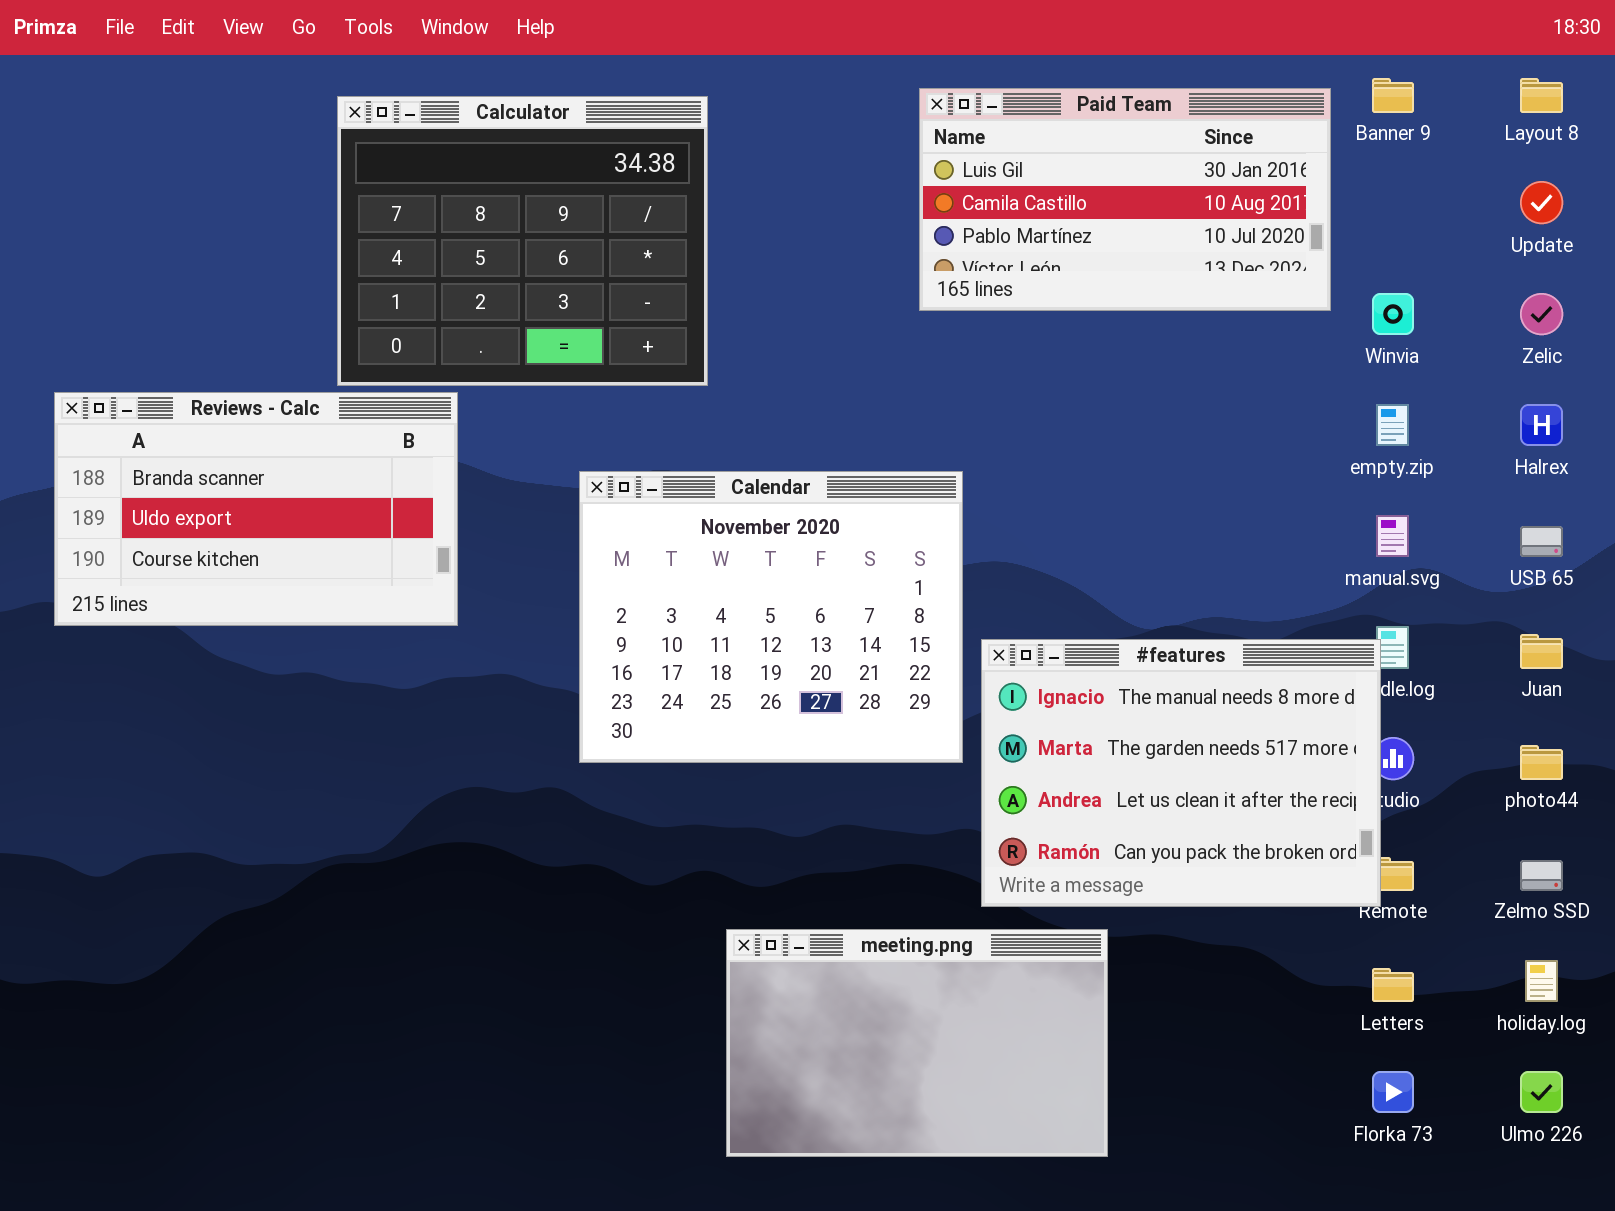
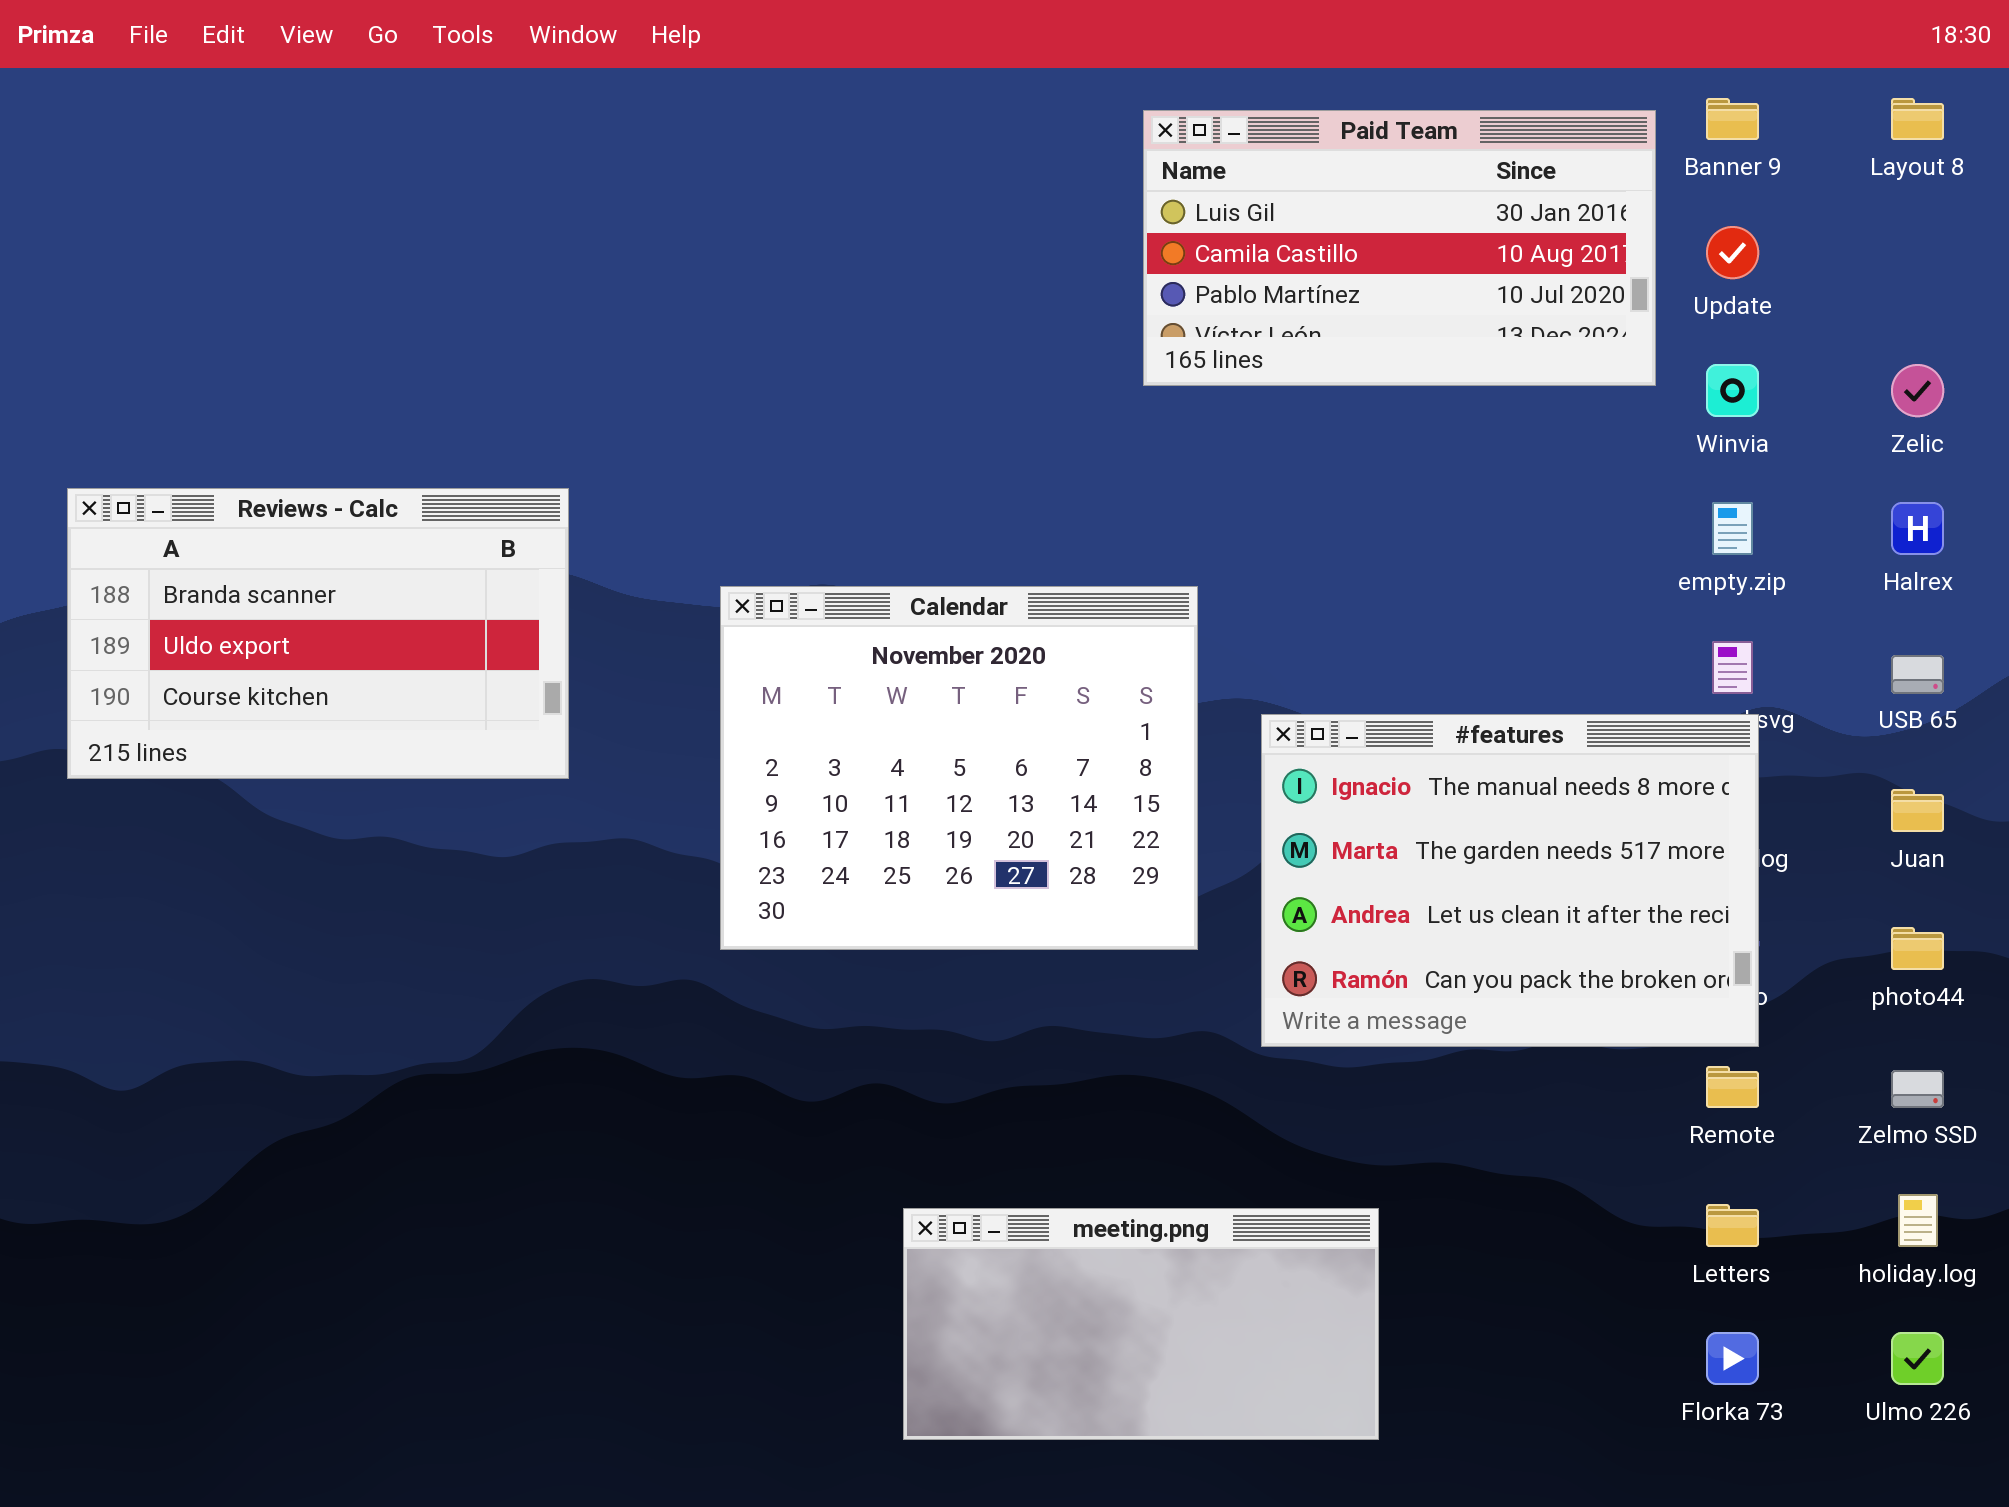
Calculator: [337,96,708,386] -> none, closed
Update: [1520,181,1563,224] -> [1706,226,1759,279], moved
#features: [981,639,1381,907] -> [1261,714,1759,1047], moved
meeting.png: [726,929,1108,1157] -> [903,1208,1379,1440], resized

